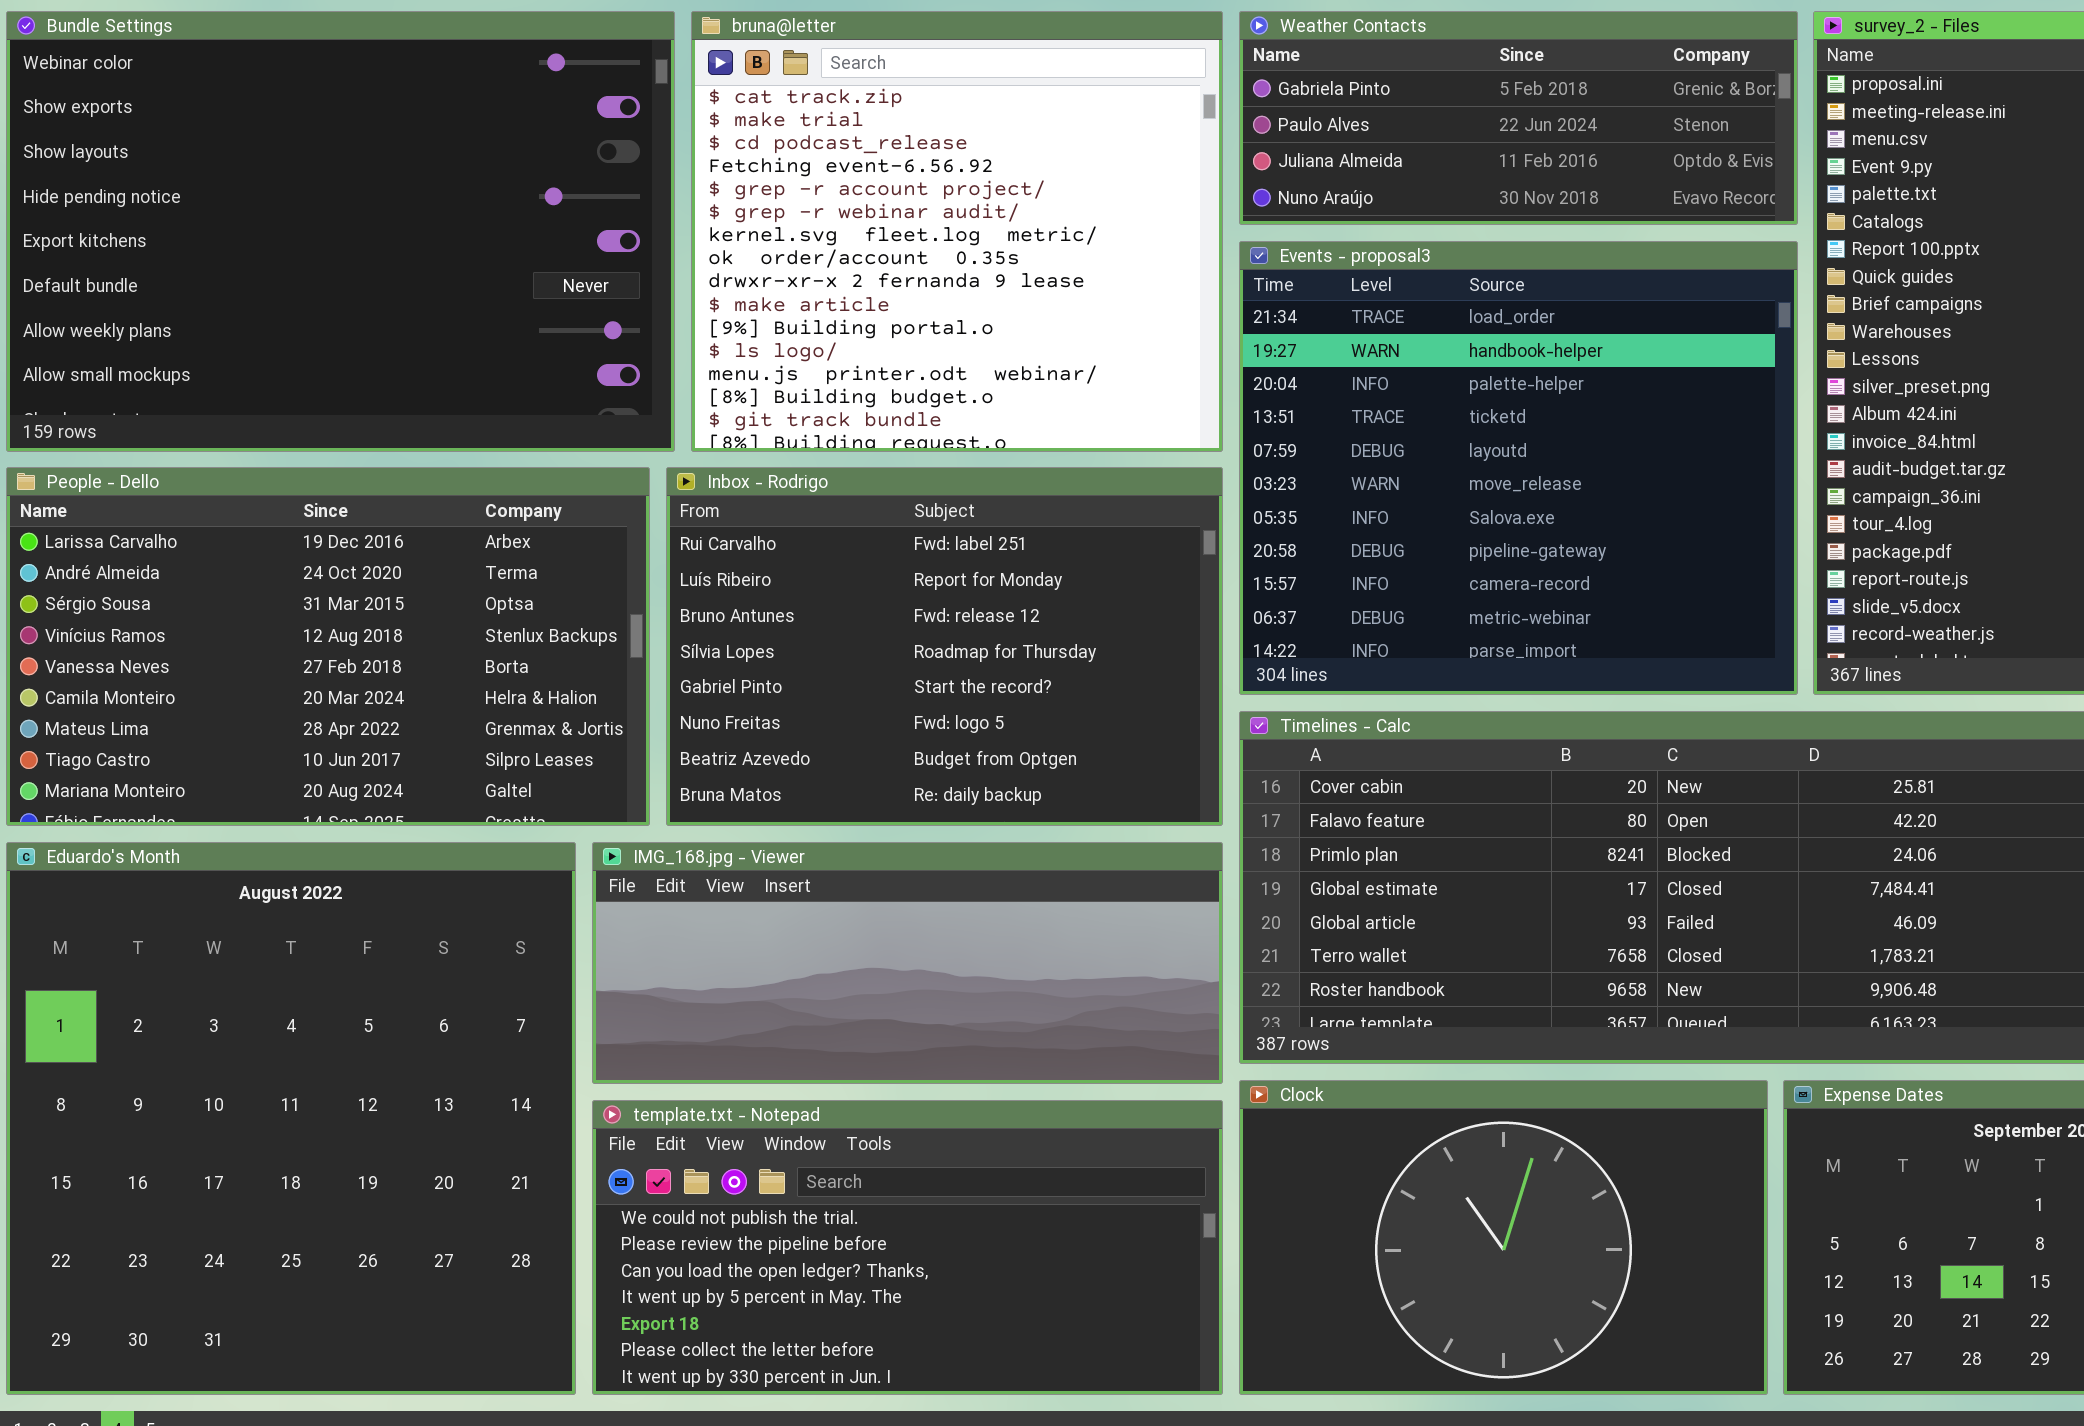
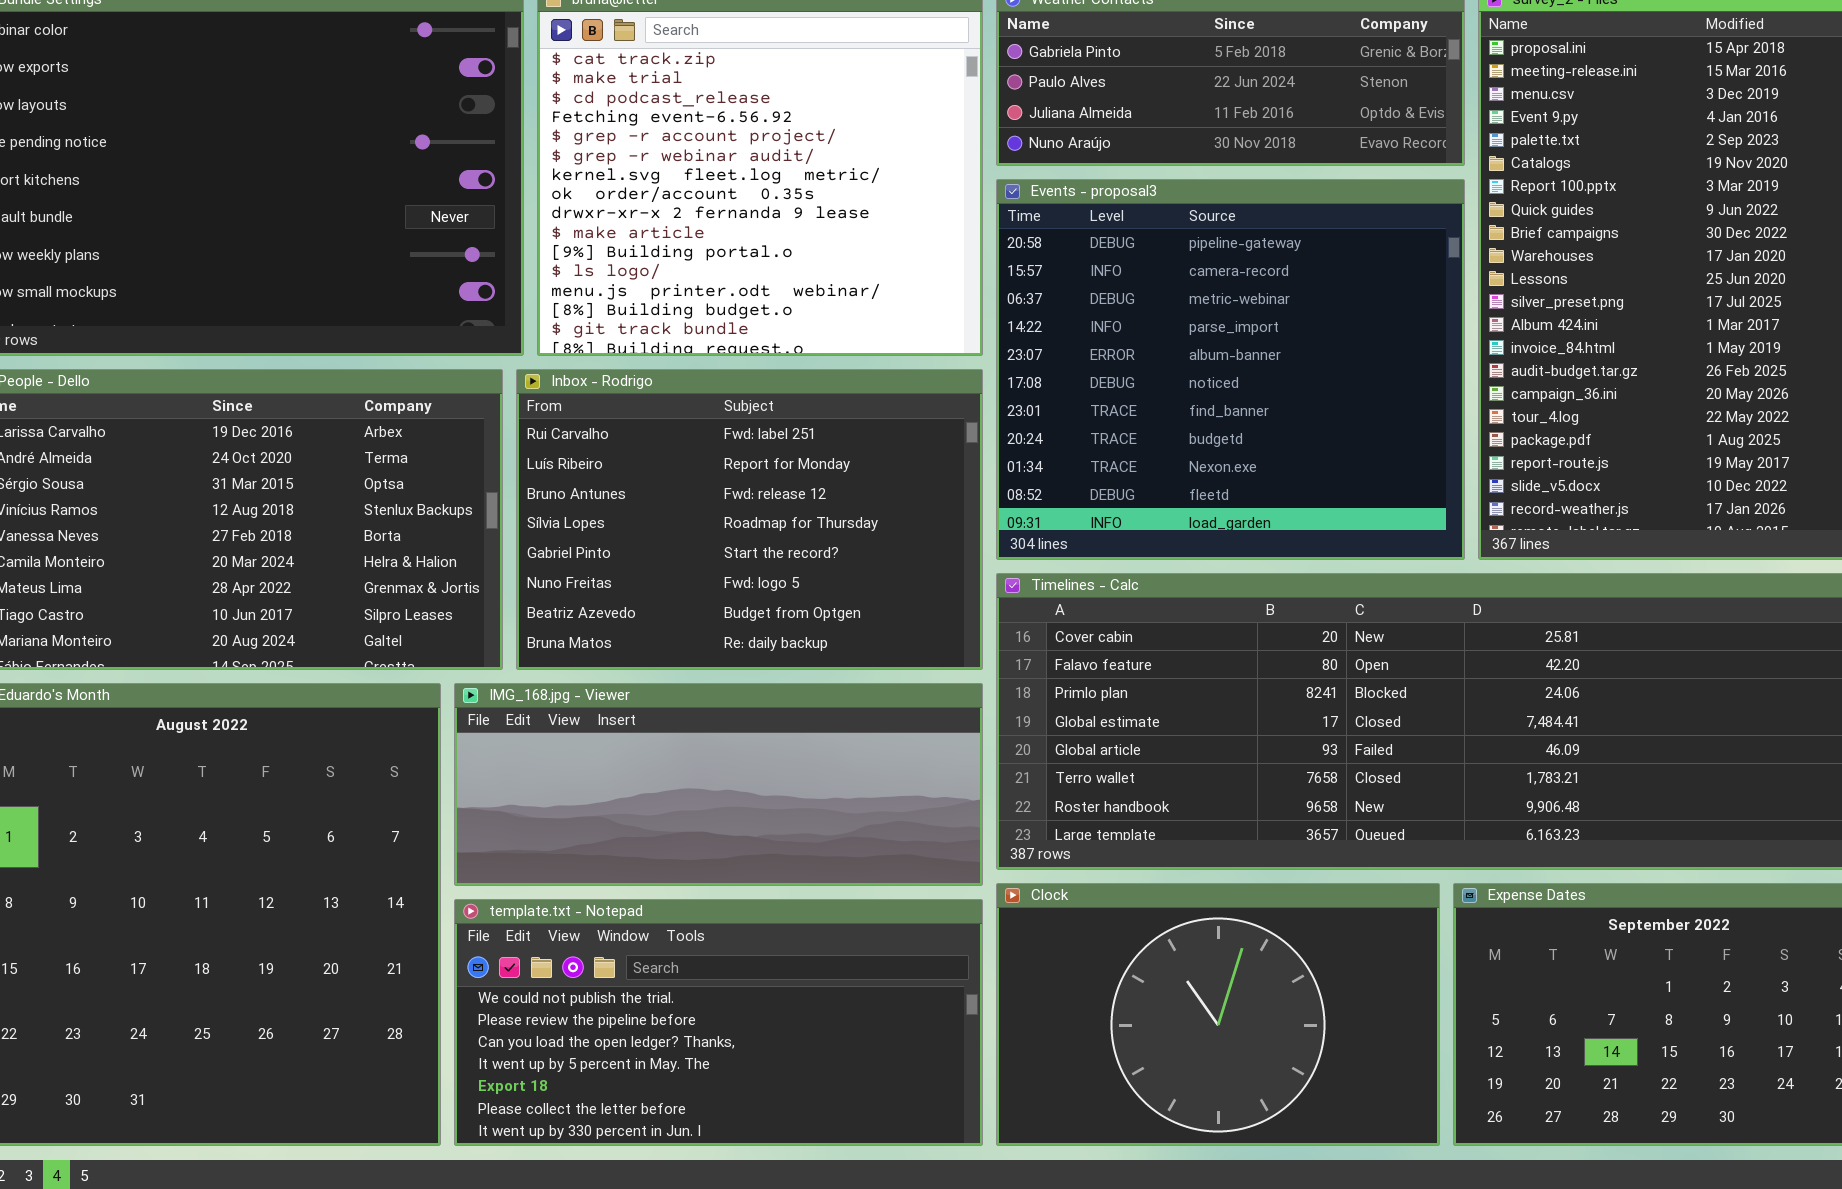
Events - proposal3: [1239,241,1798,695] -> [996,179,1465,560], scrolled down 7 rows

